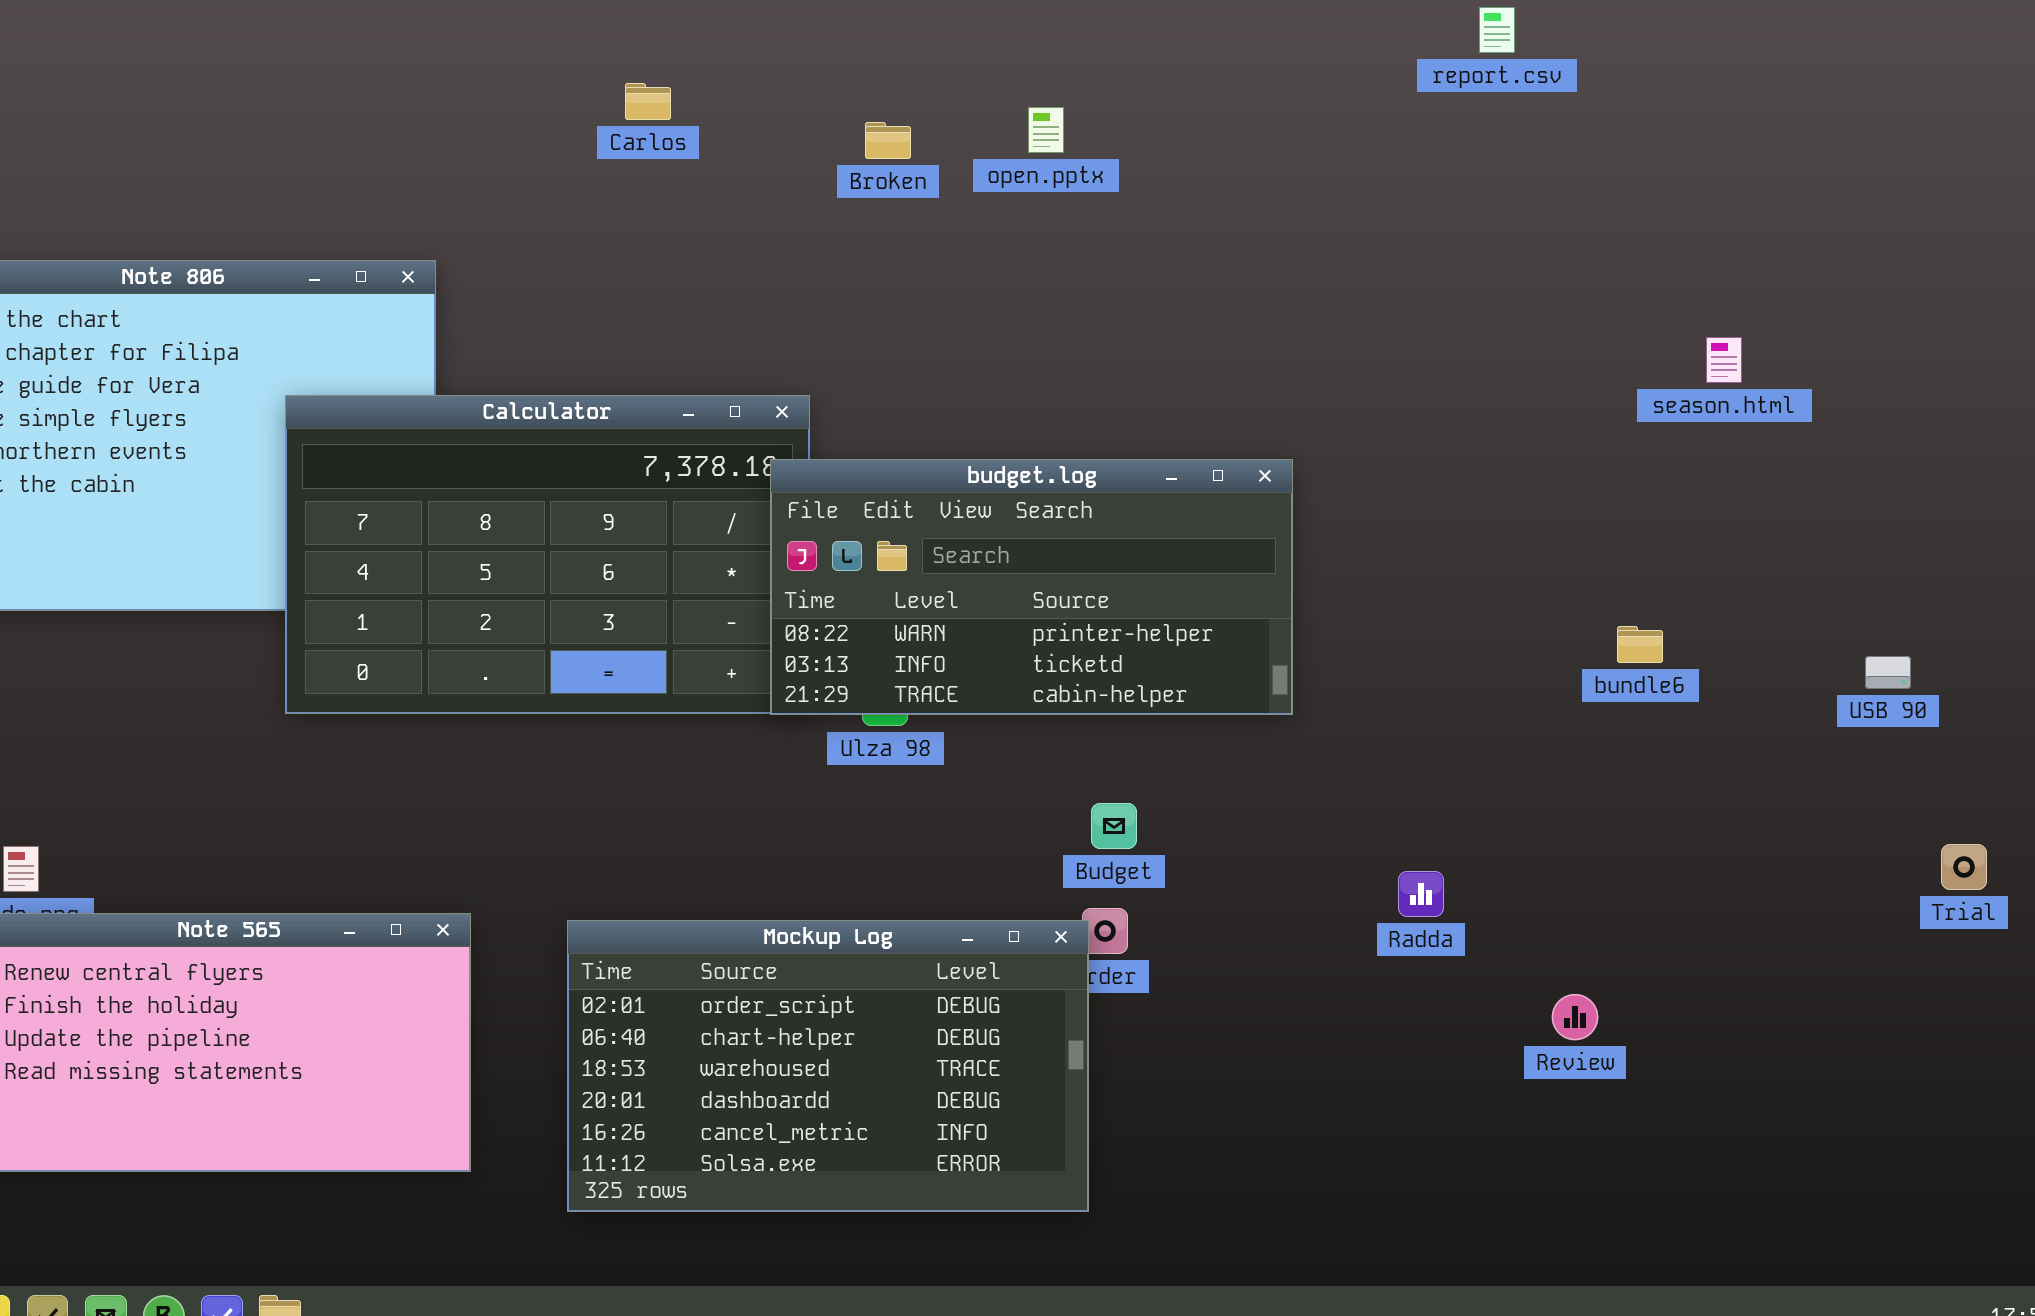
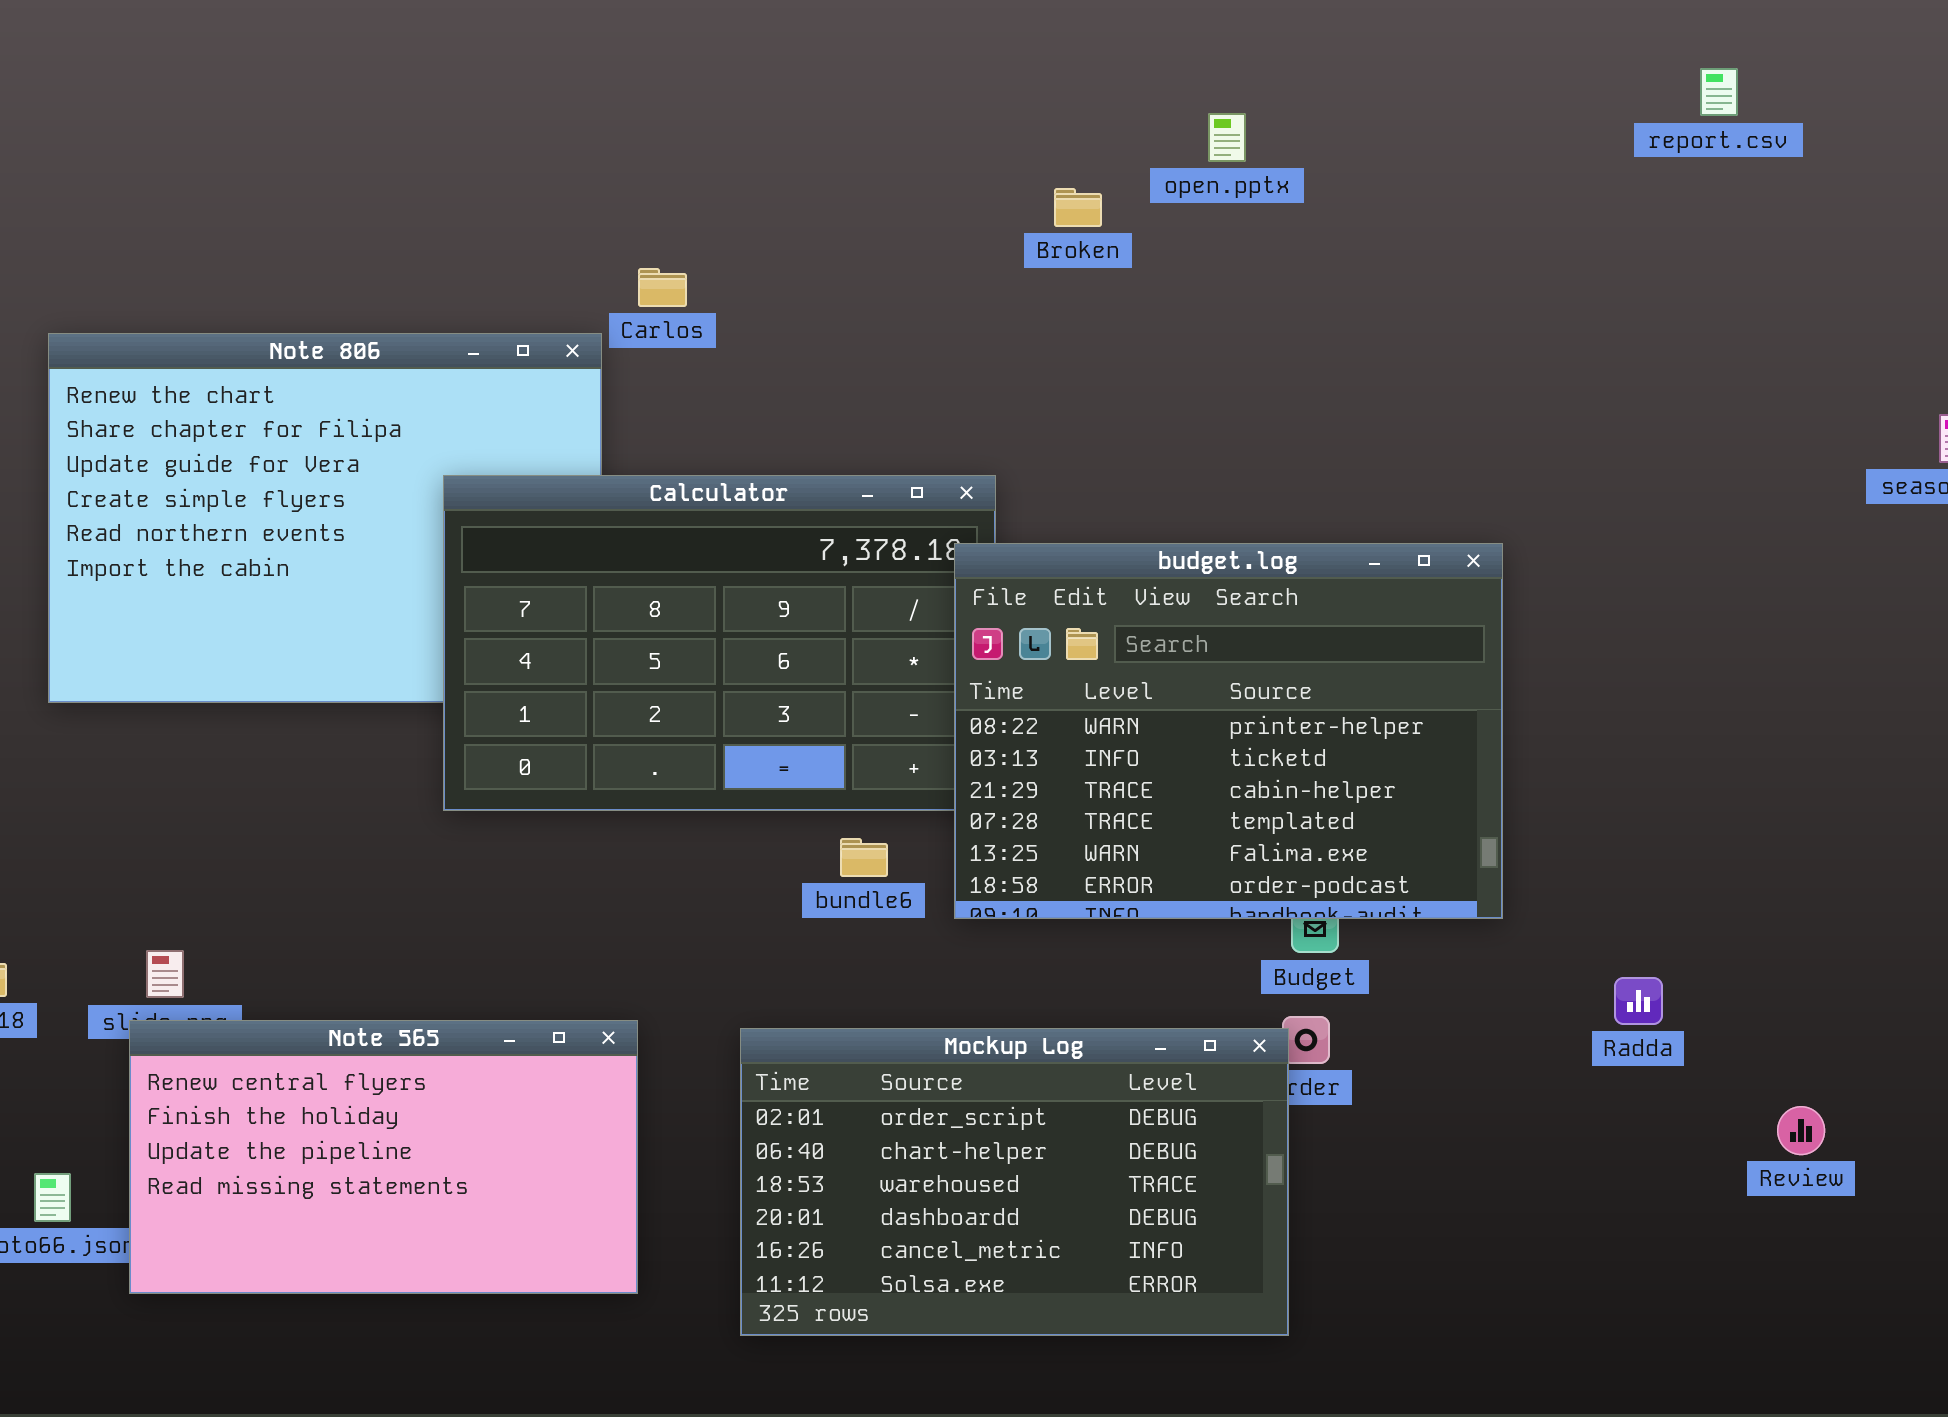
Carlos: [625,83,671,120] -> [638,268,687,307], moved
open.pptx: [1028,107,1064,153] -> [1208,113,1246,162], moved
budget.log: [770,459,1293,715] -> [954,543,1503,919], resized
bundle6: [1617,626,1663,663] -> [840,838,888,877], moved

